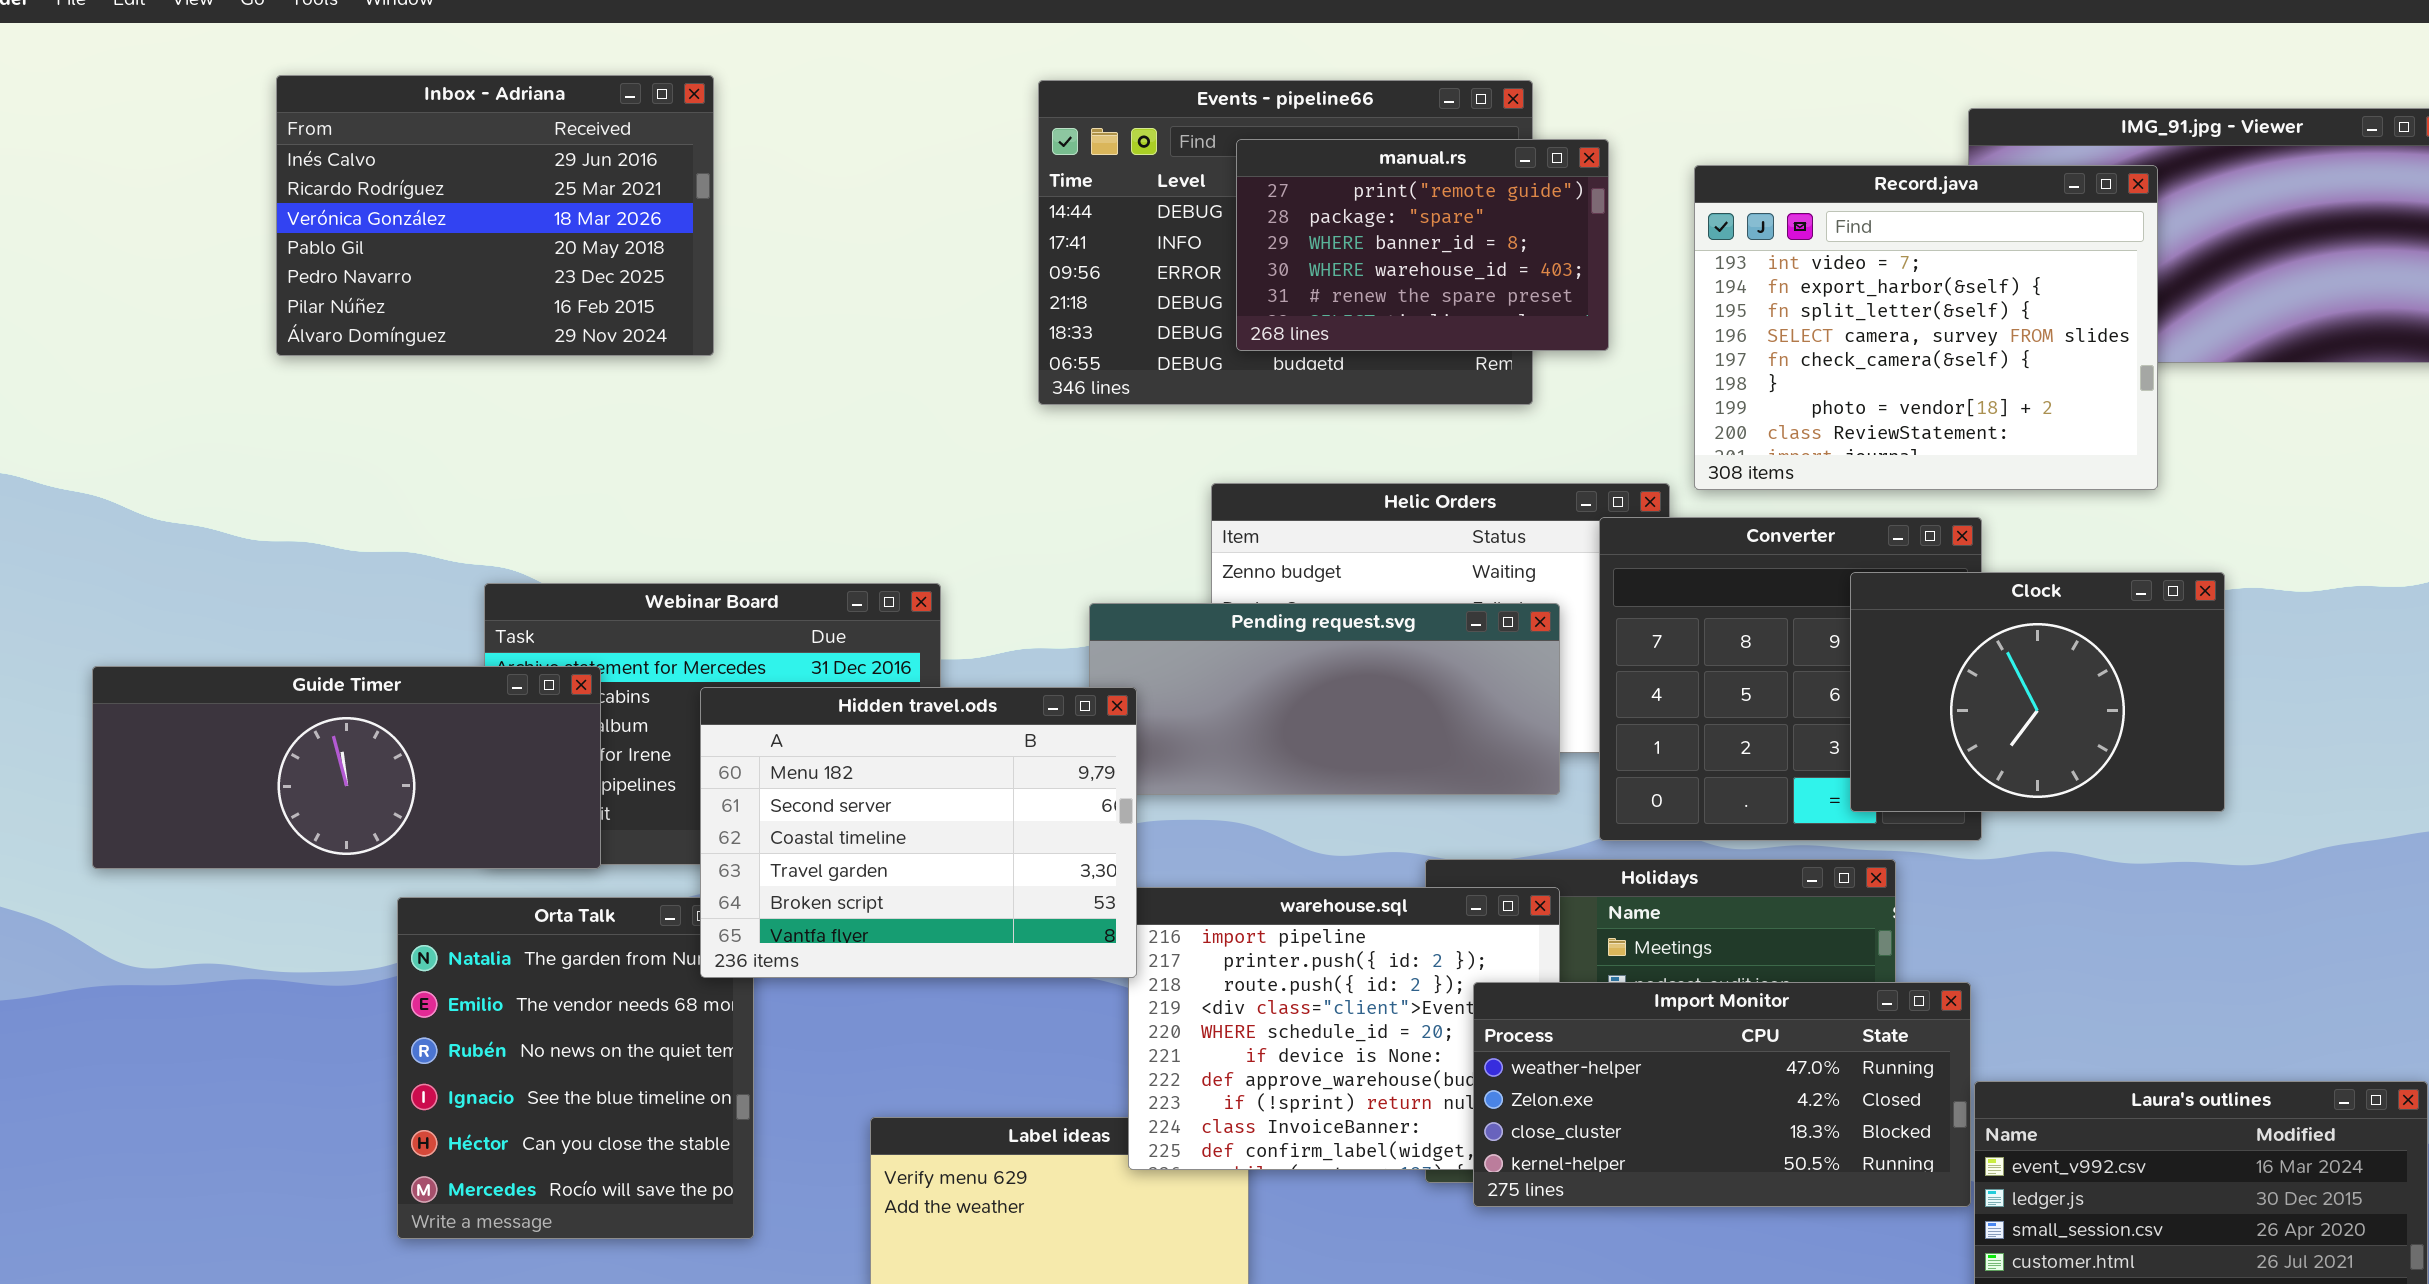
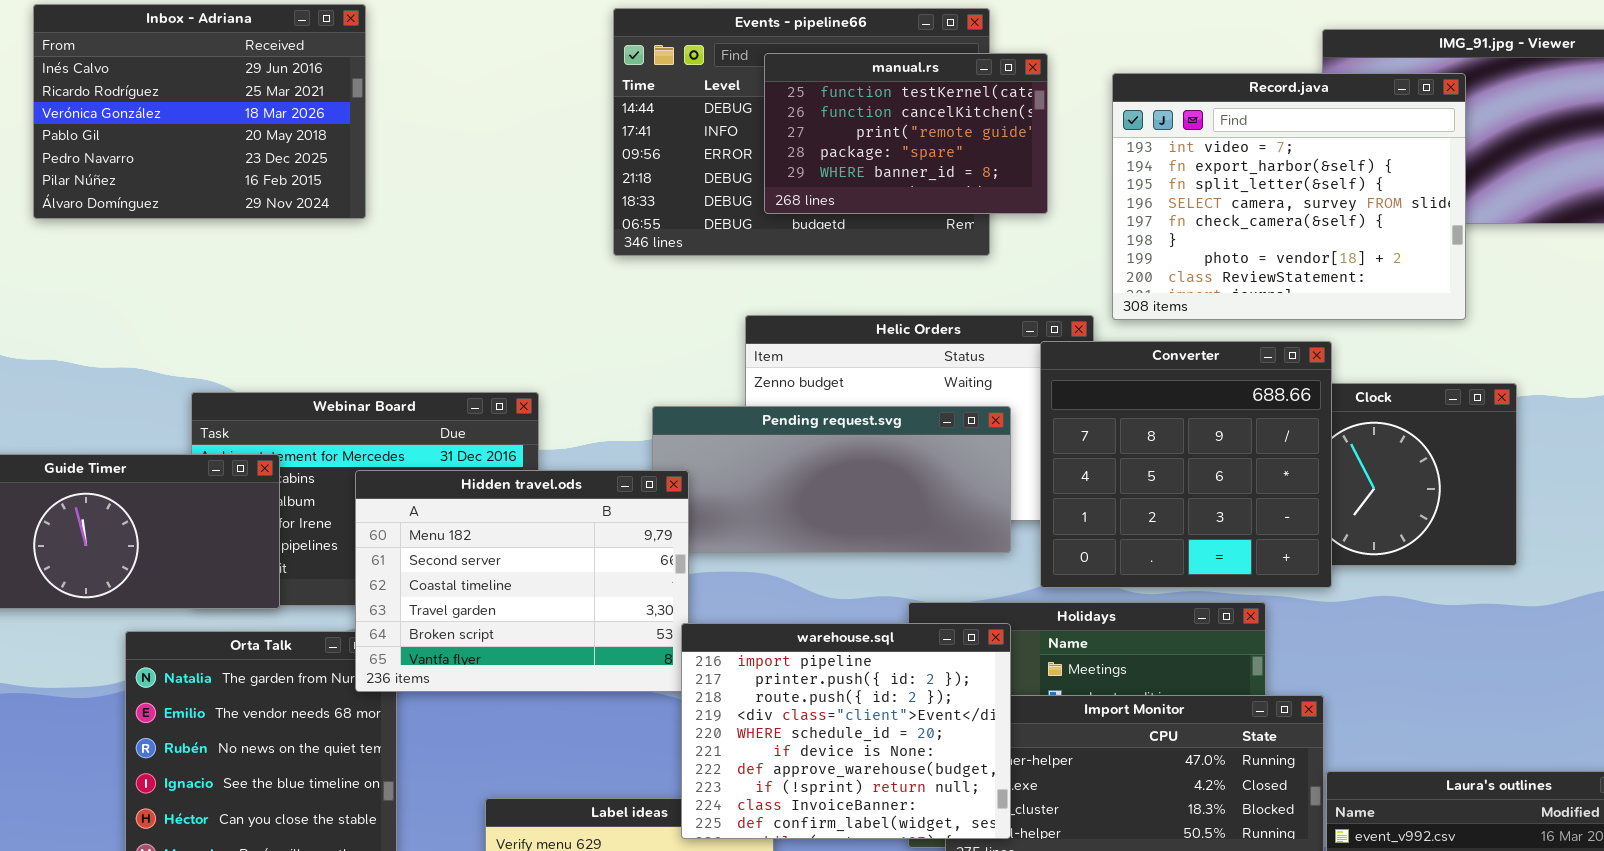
manual.rs: [1236,139,1609,351] -> [764,53,1048,214], scrolled up 2 rows
Converter: [1599,517,1982,841] -> [1040,341,1332,588], raised
warehouse.sql: [1128,887,1560,1170] -> [681,623,1011,839], raised

